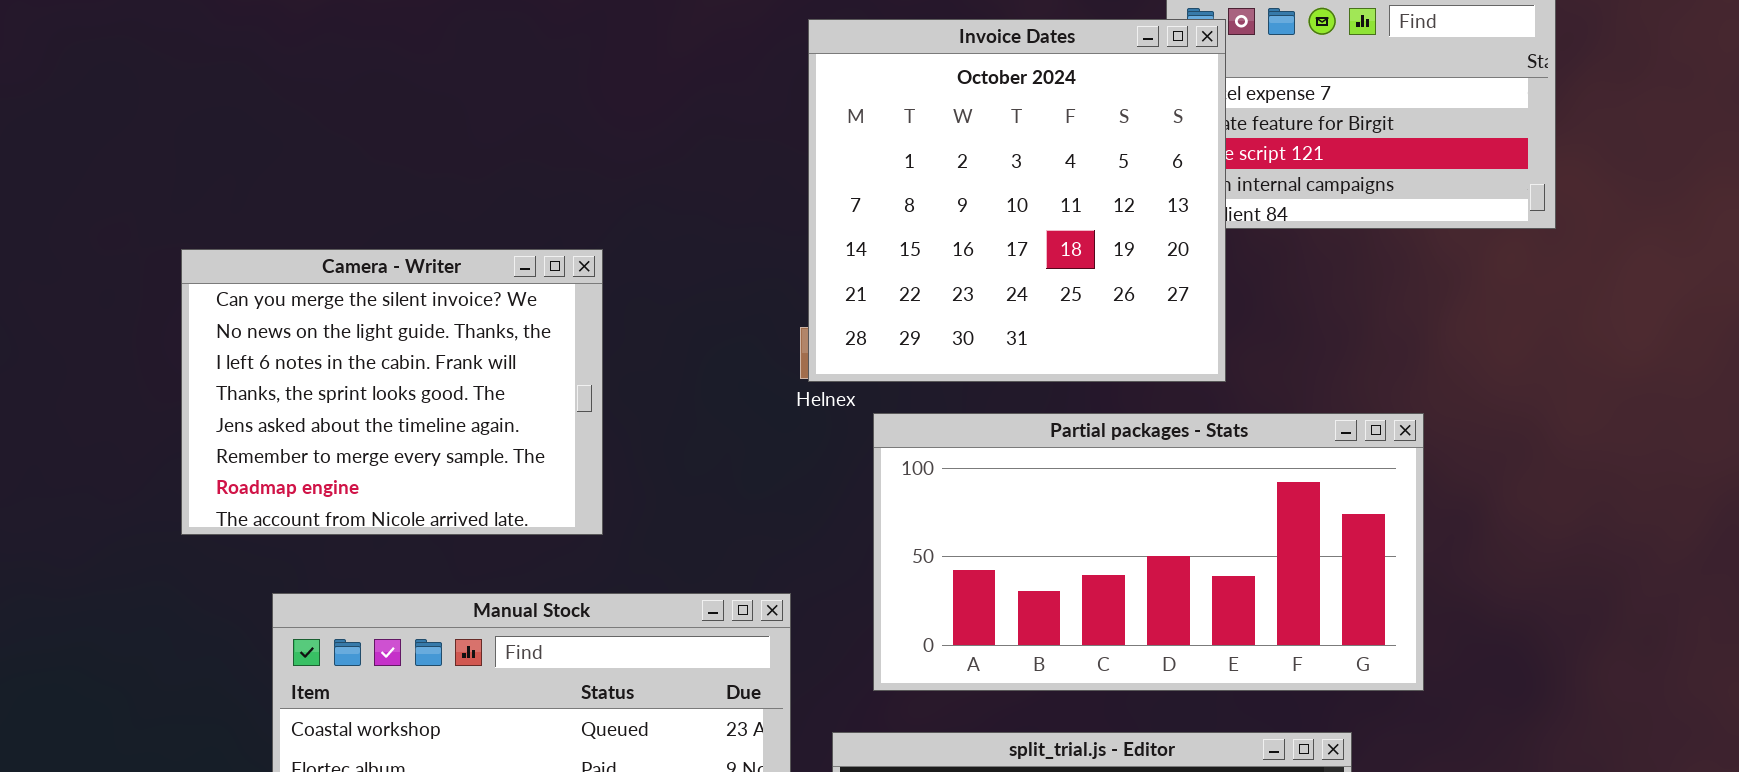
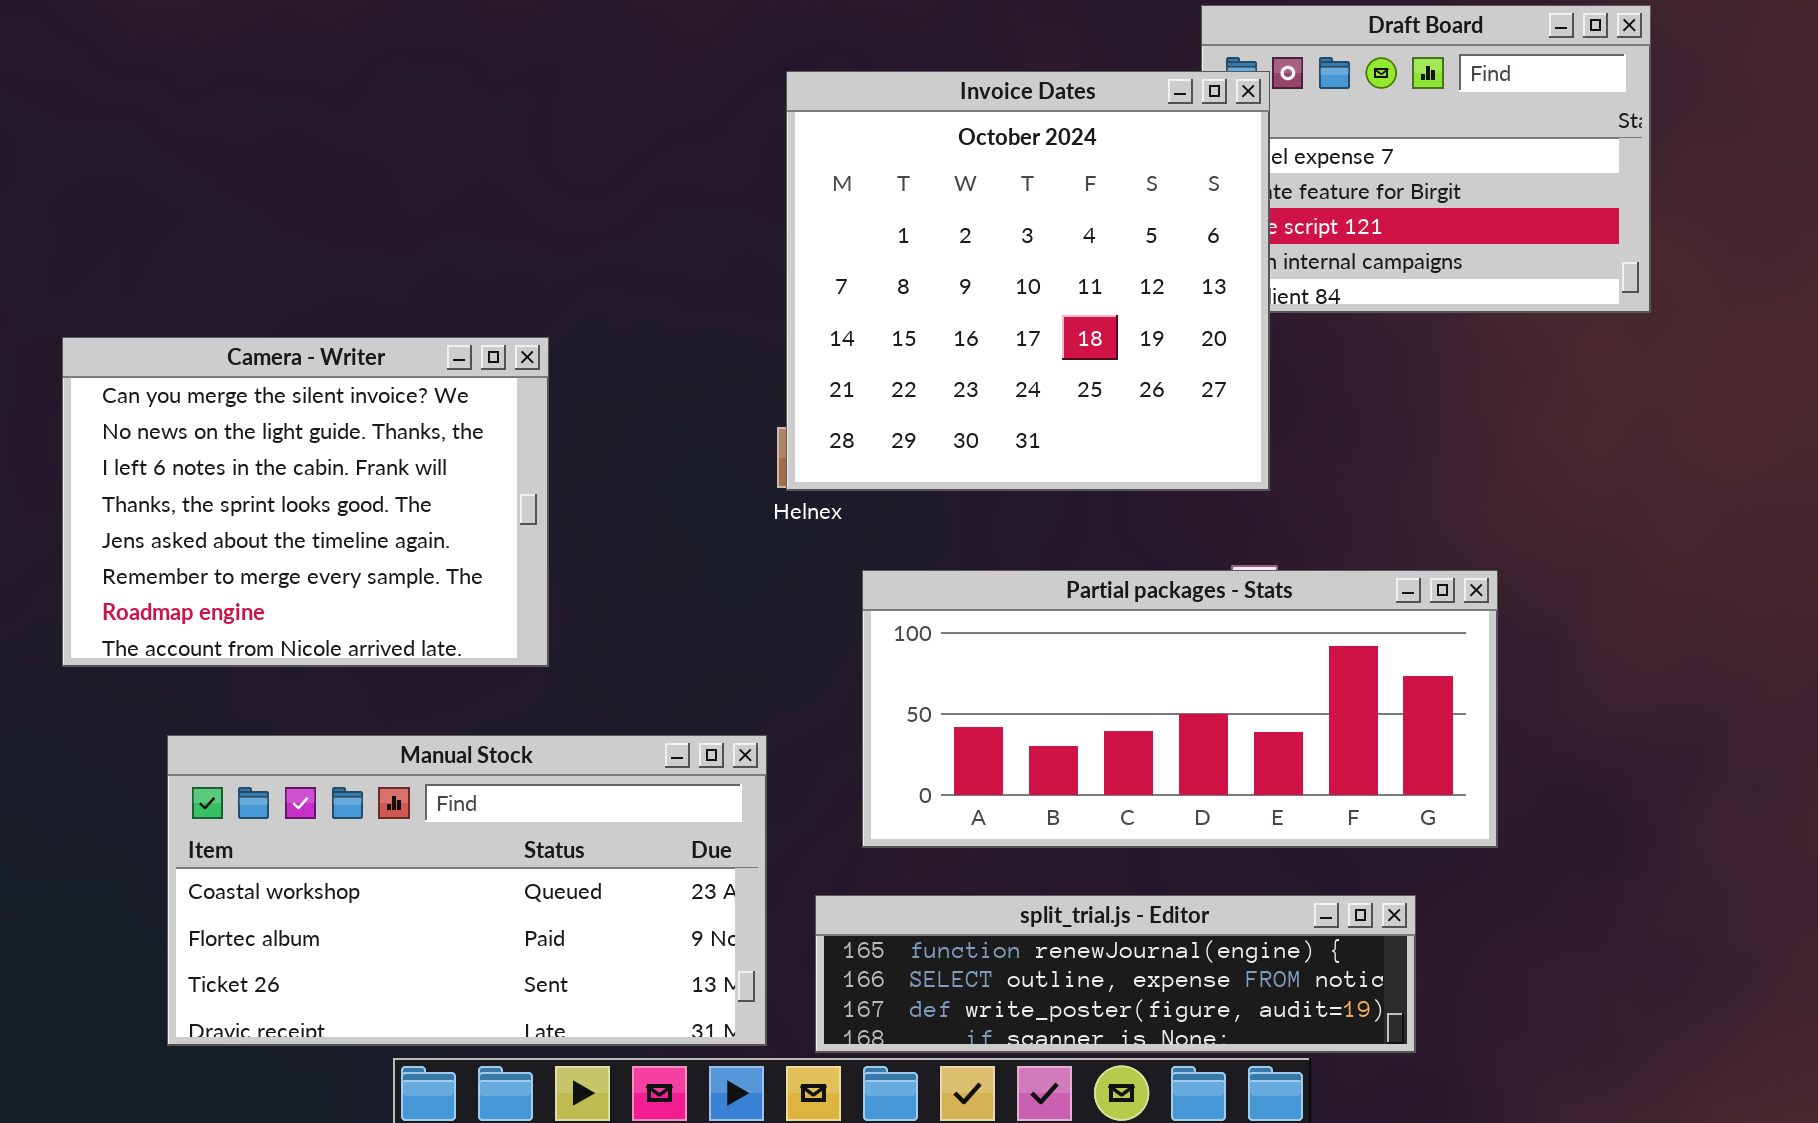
Partial packages - Stats: [873,413,1424,691] -> [862,570,1498,848], resized

